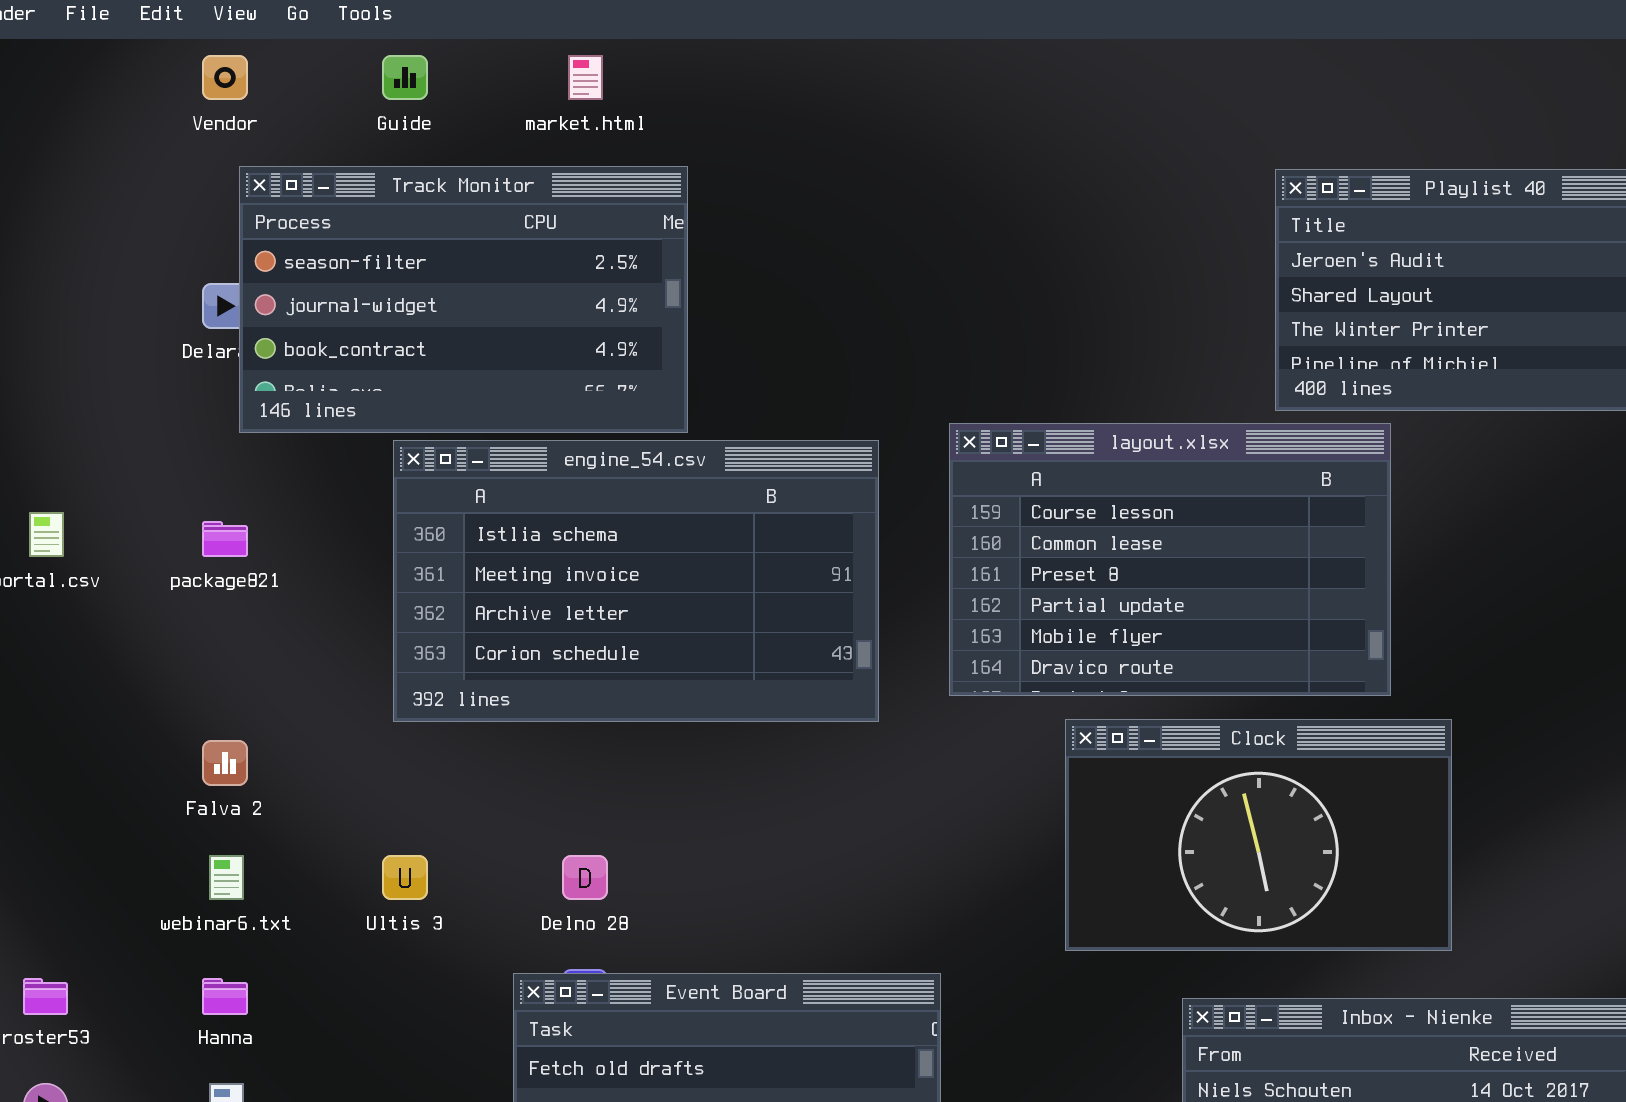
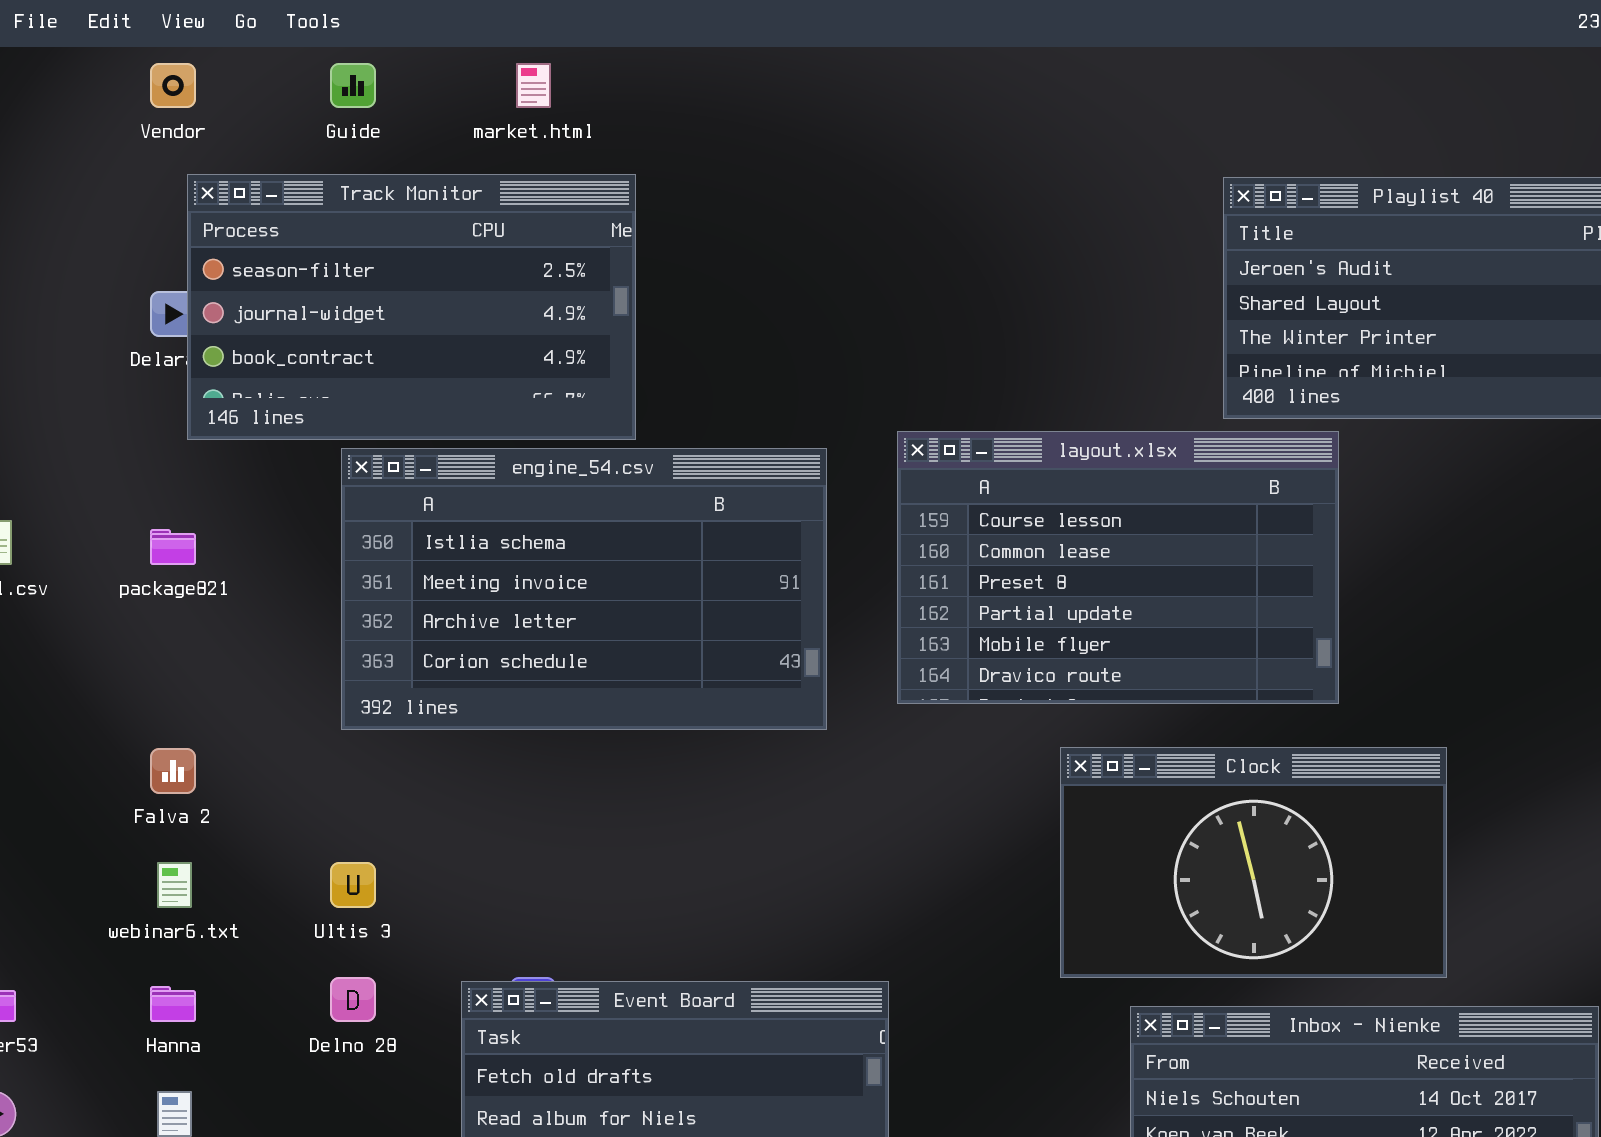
Clock: [1065,719,1452,951] -> [1060,747,1447,978], moved
Delno 28: [562,855,608,900] -> [330,977,376,1022], moved

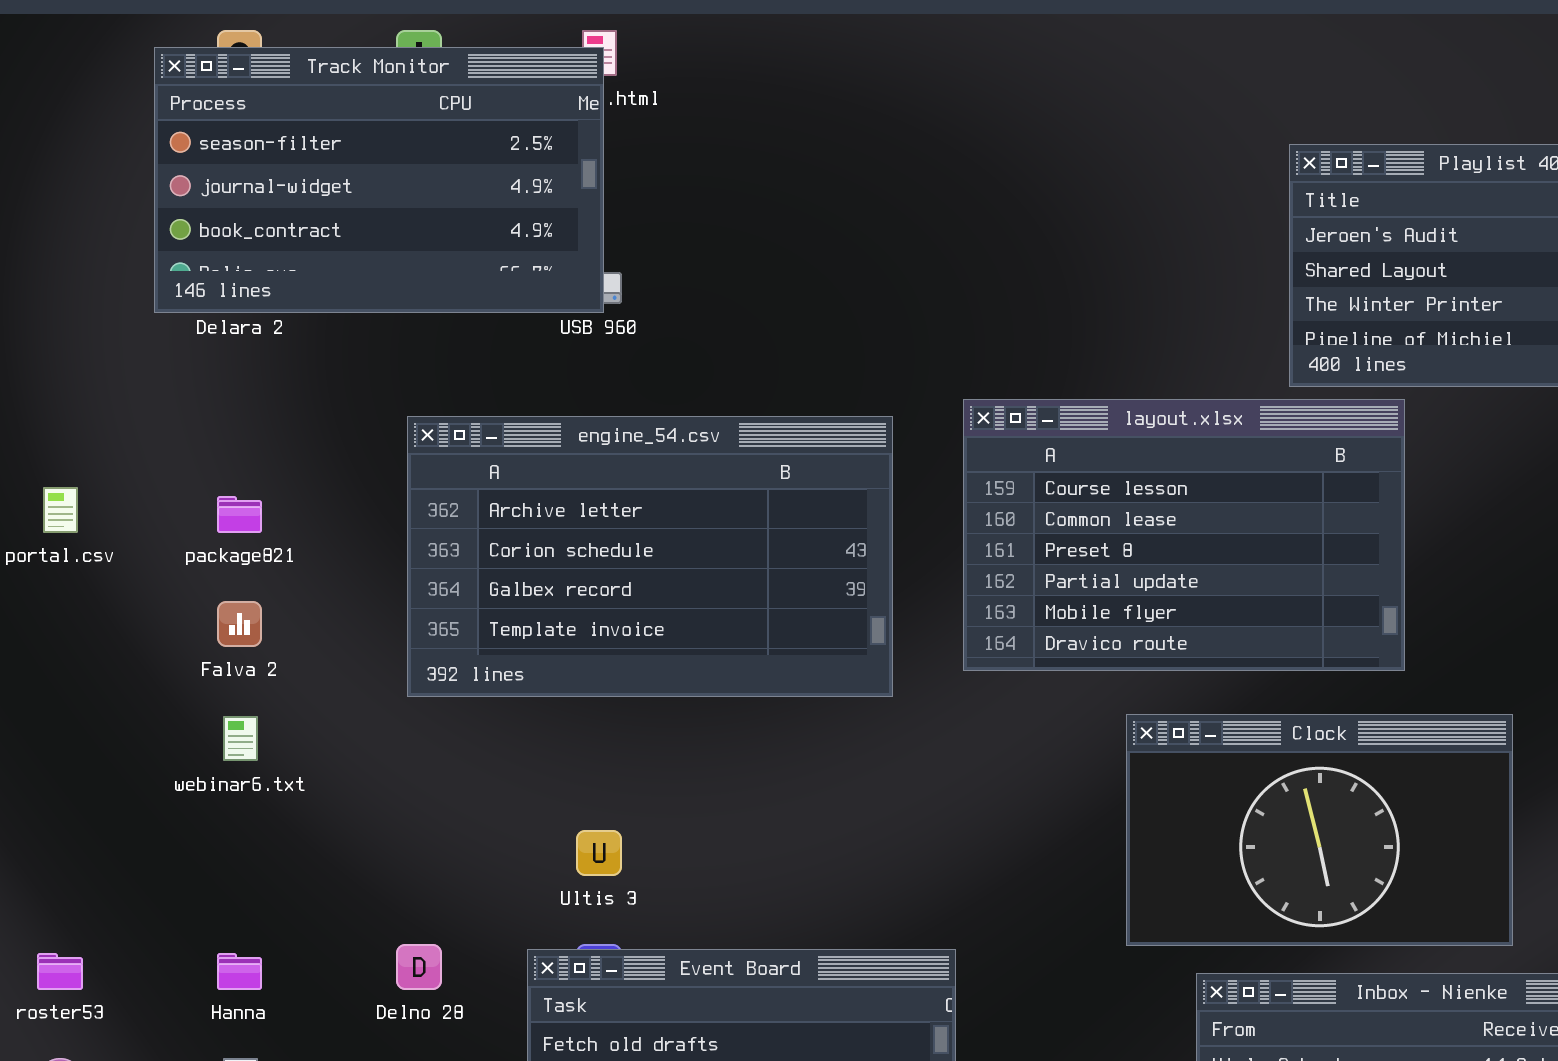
Track Monitor: [187,174,636,440] -> [154,47,604,313], moved
engine_54.csv: [341,448,827,730] -> [407,416,893,697], scrolled down 2 rows
Falva 2: [150,748,196,794] -> [217,601,262,647], moved
webinar6.txt: [157,862,192,908] -> [223,716,258,761], moved
Ultis 3: [330,862,376,908] -> [576,830,622,876], moved

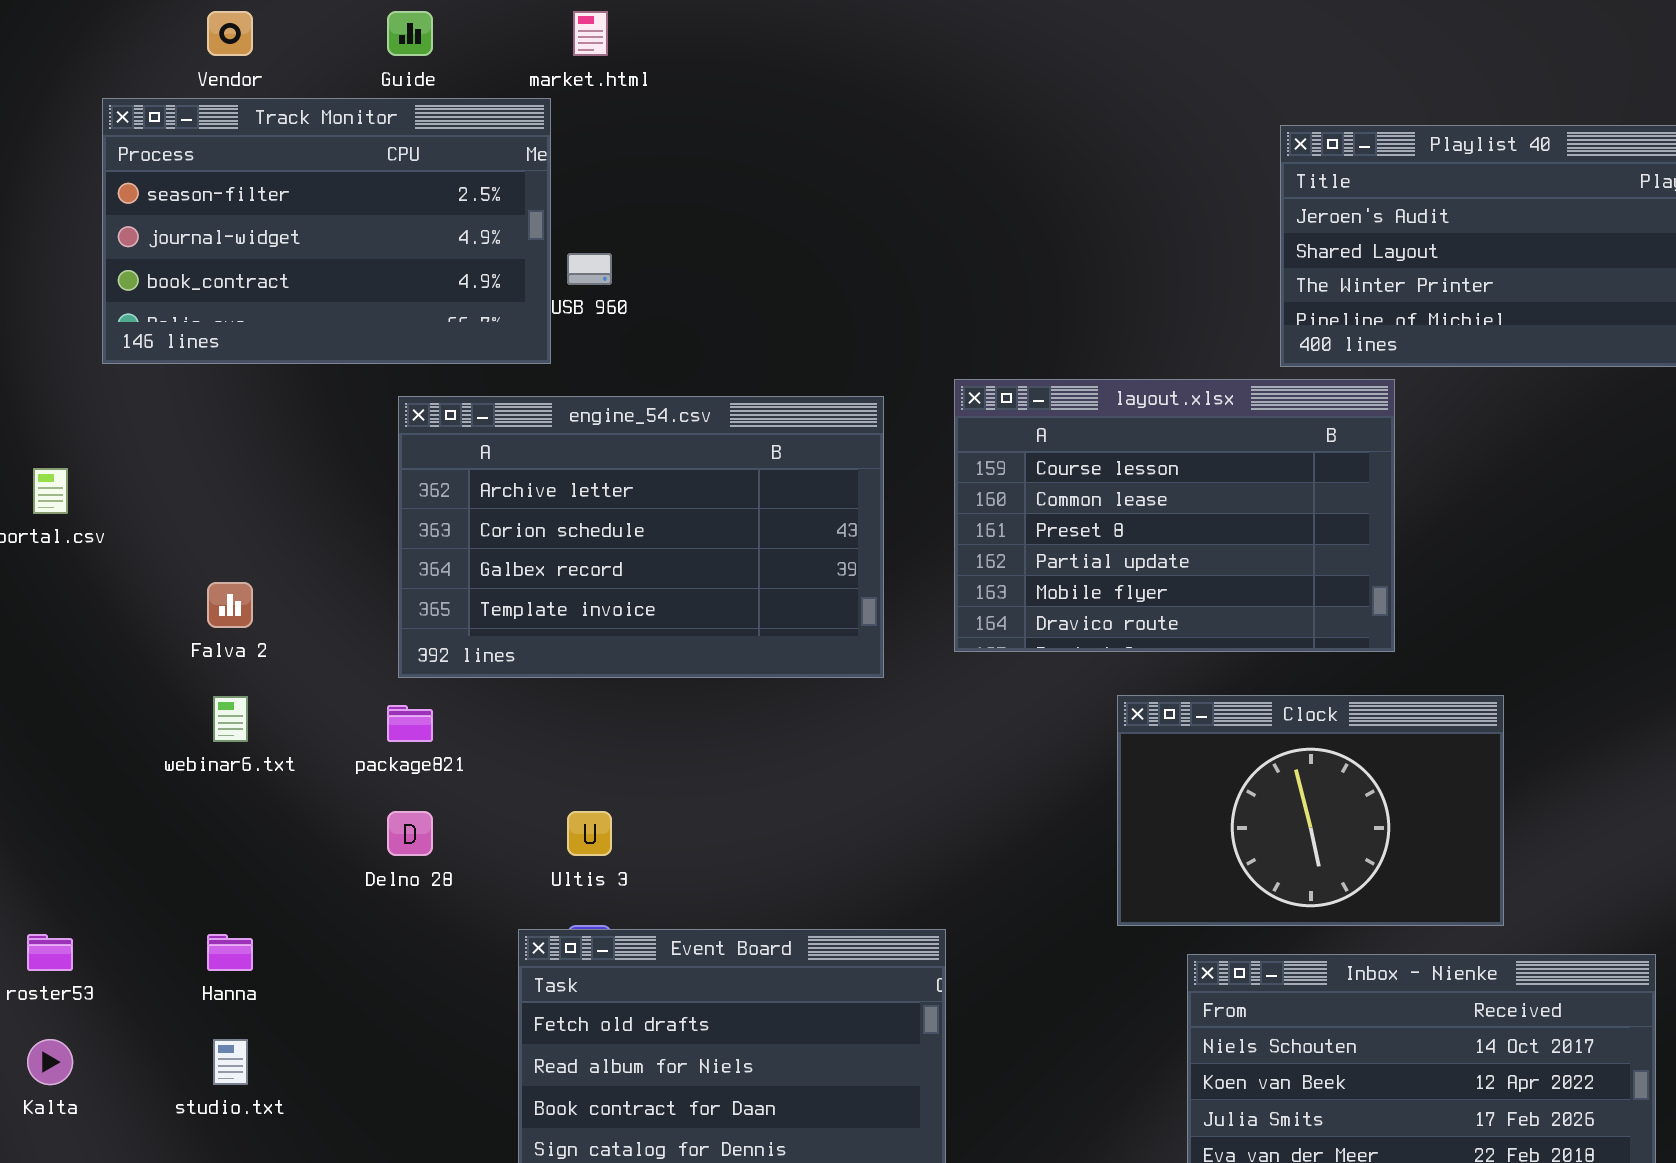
Track Monitor: [154,47,604,313] -> [102,98,551,364], moved
package821: [217,496,262,533] -> [387,705,433,742], moved
Delno 28: [396,944,442,990] -> [387,811,433,856], moved

